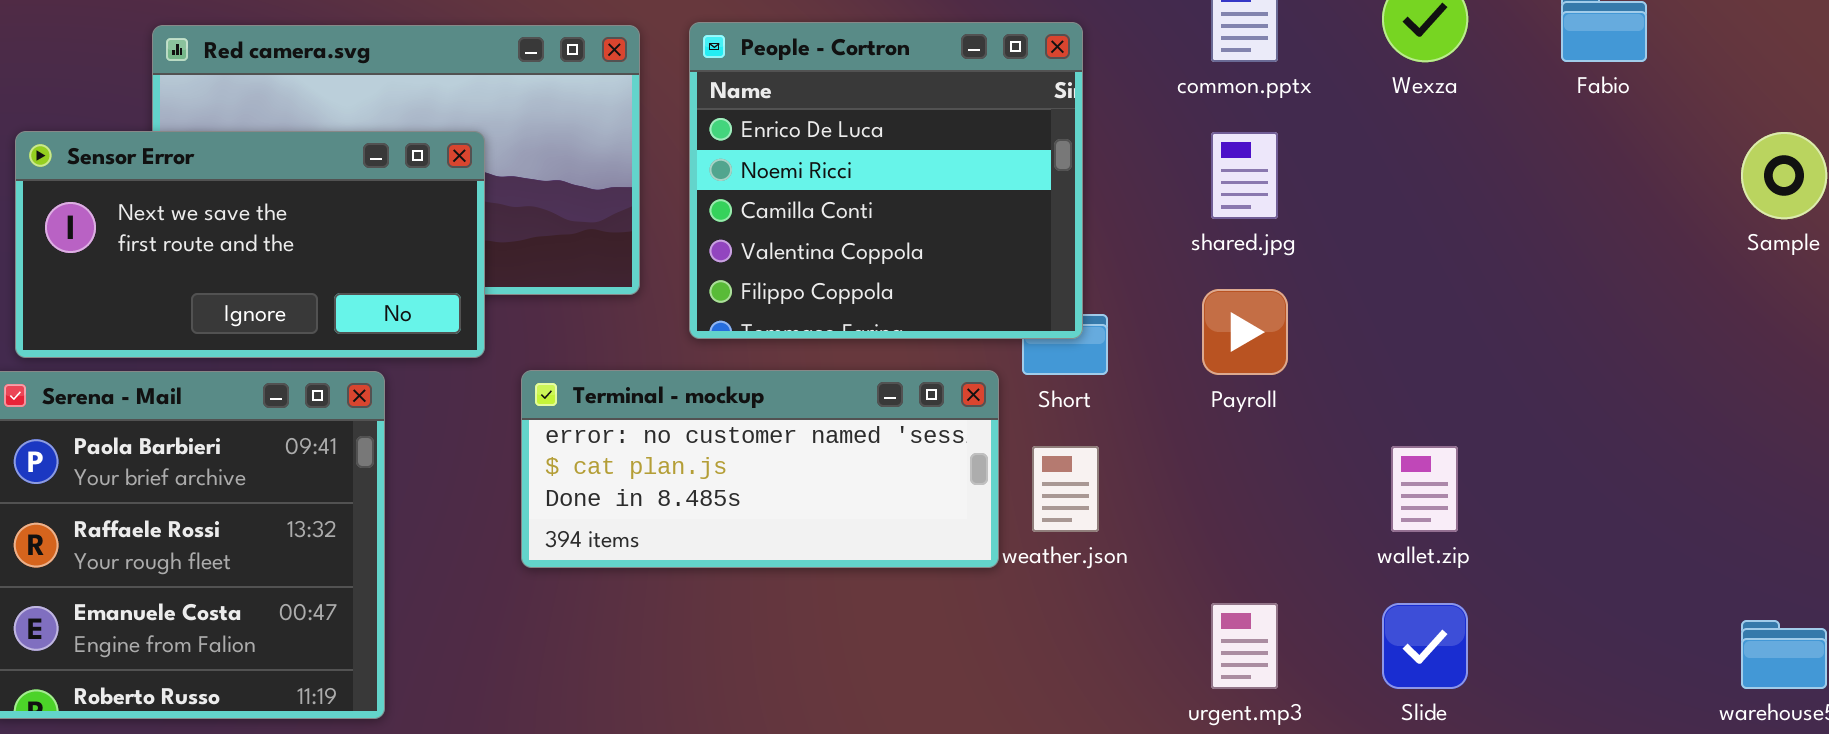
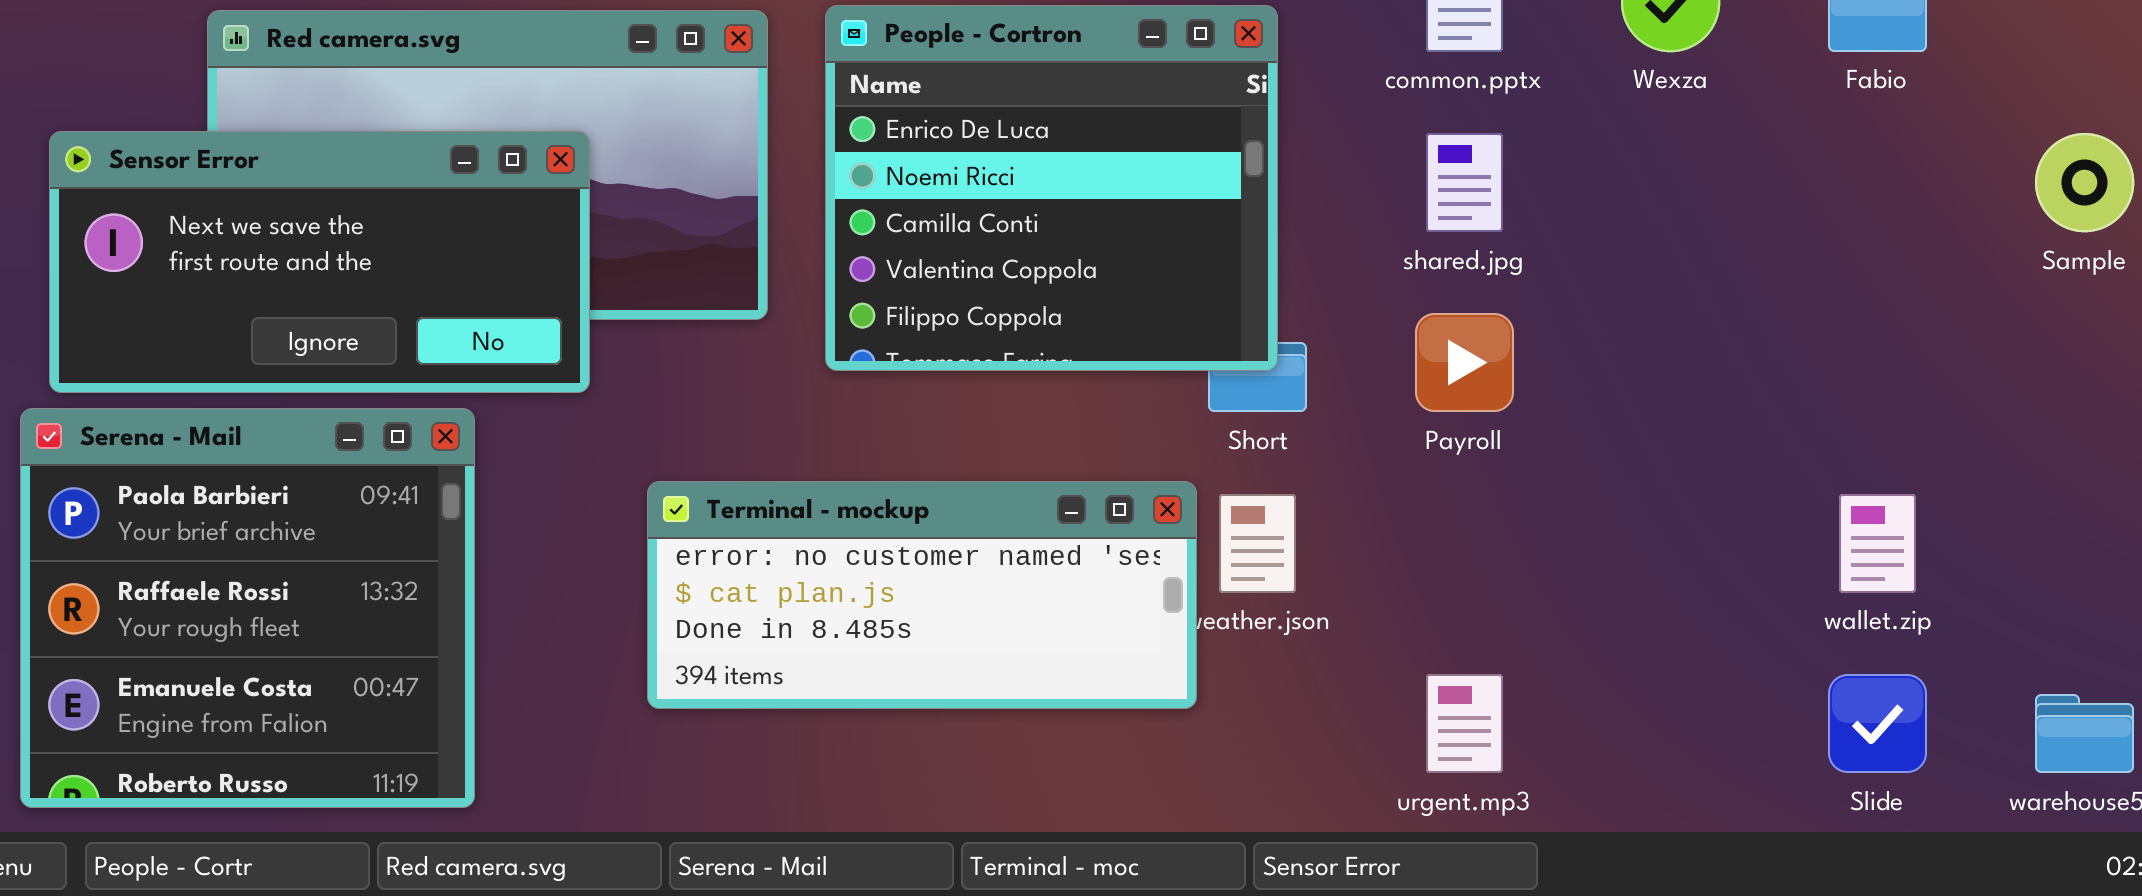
Terminal - mockup: [521,370,999,568] -> [647,481,1197,709], moved
wallet.zip: [1391,446,1458,532] -> [1839,494,1916,593], moved
Slide: [1382,603,1468,689] -> [1828,674,1927,773], moved

